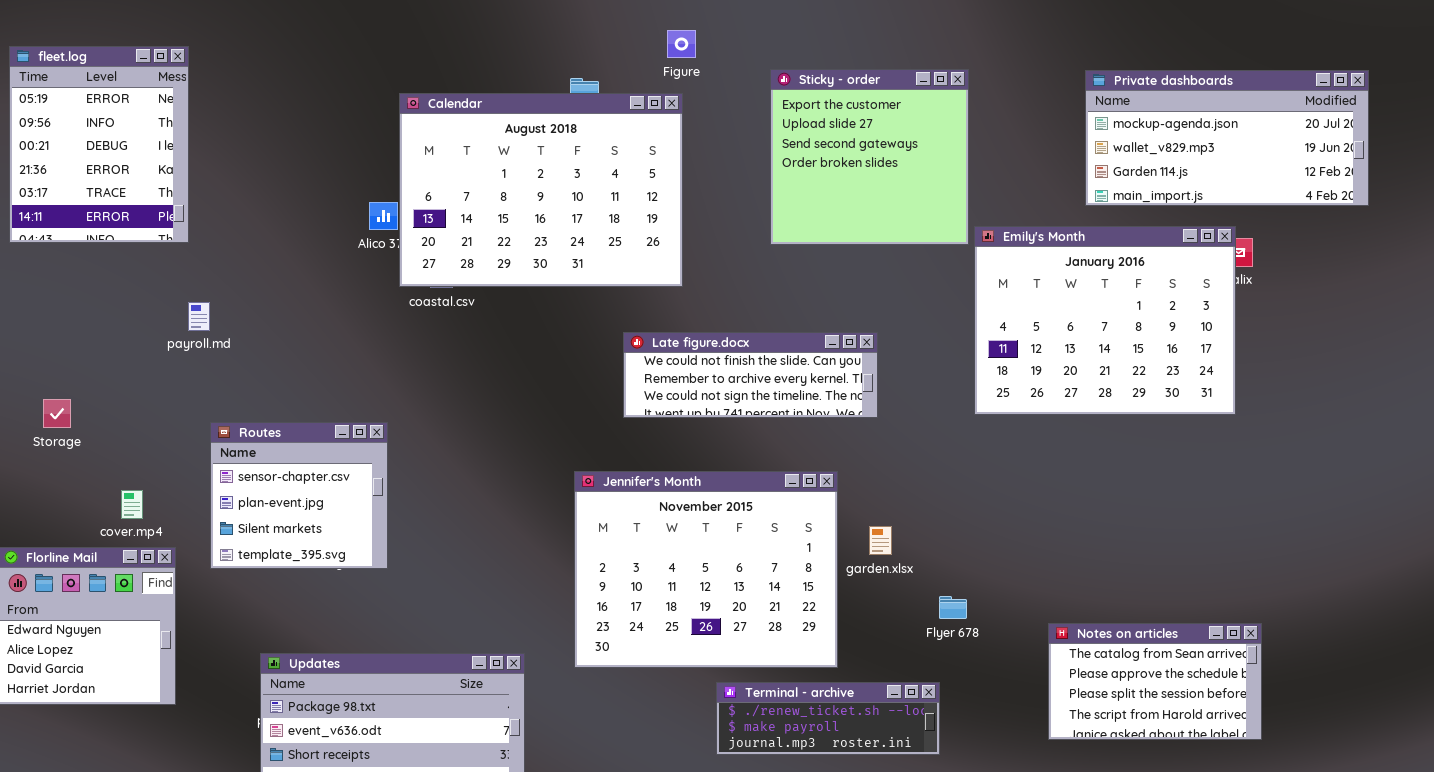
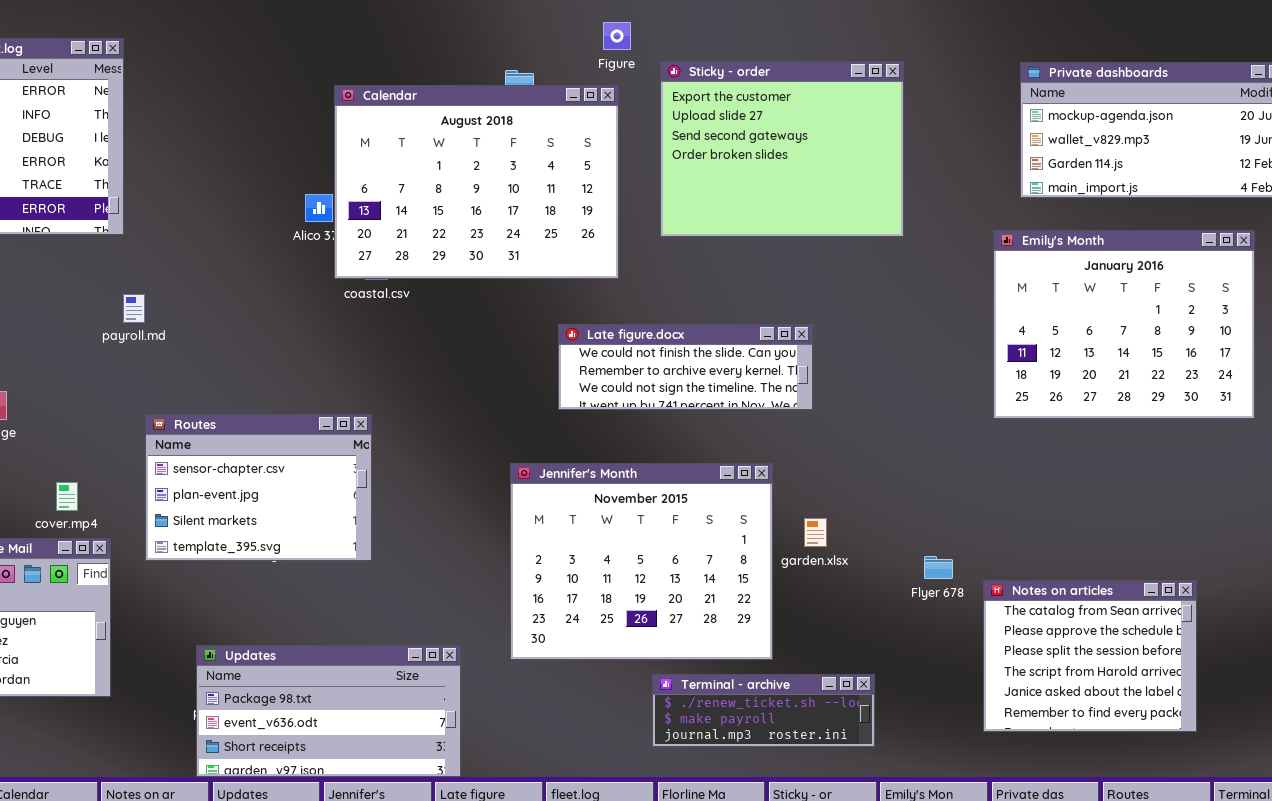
Sticky - order: [770,69,969,245] -> [660,61,904,237], resized
Emily's Month: [974,226,1236,415] -> [993,230,1255,419], moved
Routes: [210,422,388,569] -> [145,414,372,561], resized
Flyer 678: [939,596,967,619] -> [924,556,953,579], moved
Notes on articles: [1048,623,1262,740] -> [983,580,1197,732], resized

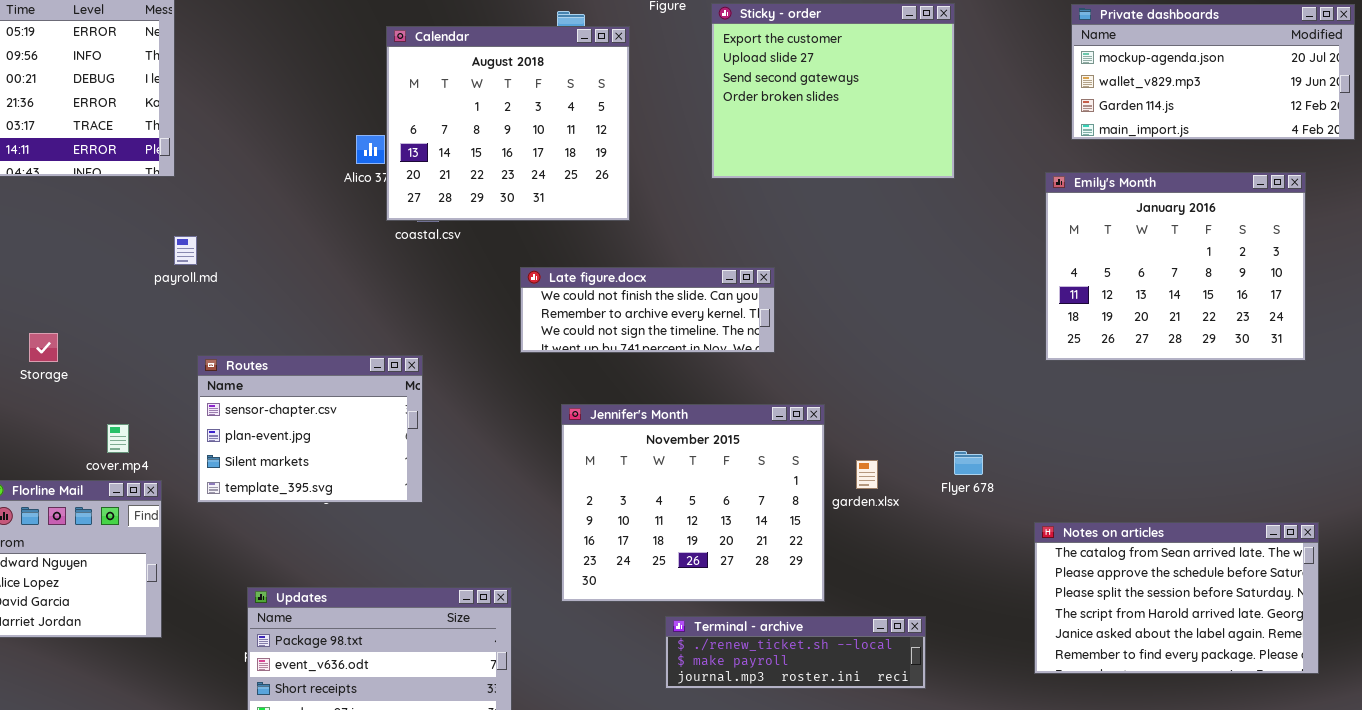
Calendar: [334,85,619,279] -> [386,26,630,221], resized
Late figure.docx: [558,324,813,410] -> [520,267,775,353], moved
Flyer 678: [924,556,953,579] -> [954,451,983,475], moved
Notes on articles: [983,580,1197,732] -> [1034,522,1319,674], resized
Terminal - archive: [652,674,875,747] -> [665,616,926,689], resized

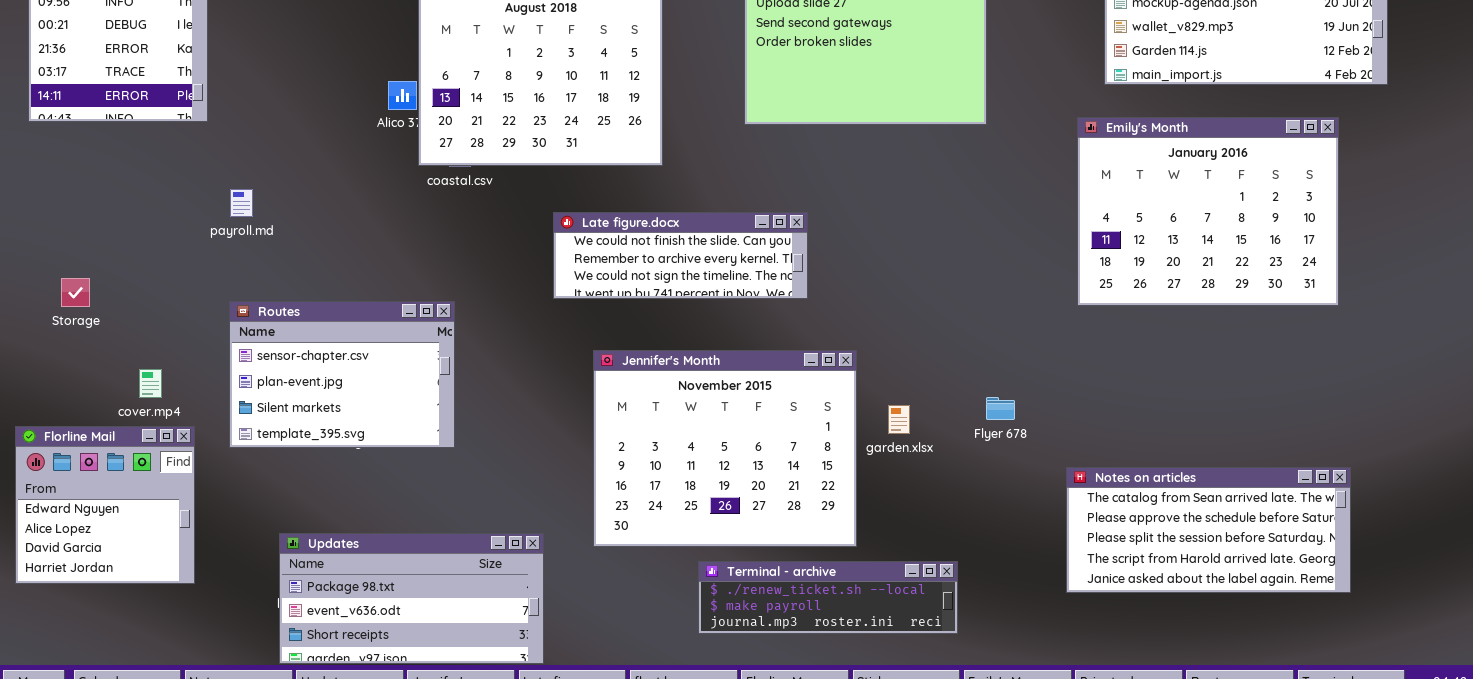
payroll.md: [174,236,197,265] -> [230,189,253,217], moved
Notes on articles: [1034,522,1319,674] -> [1066,467,1351,593], resized

